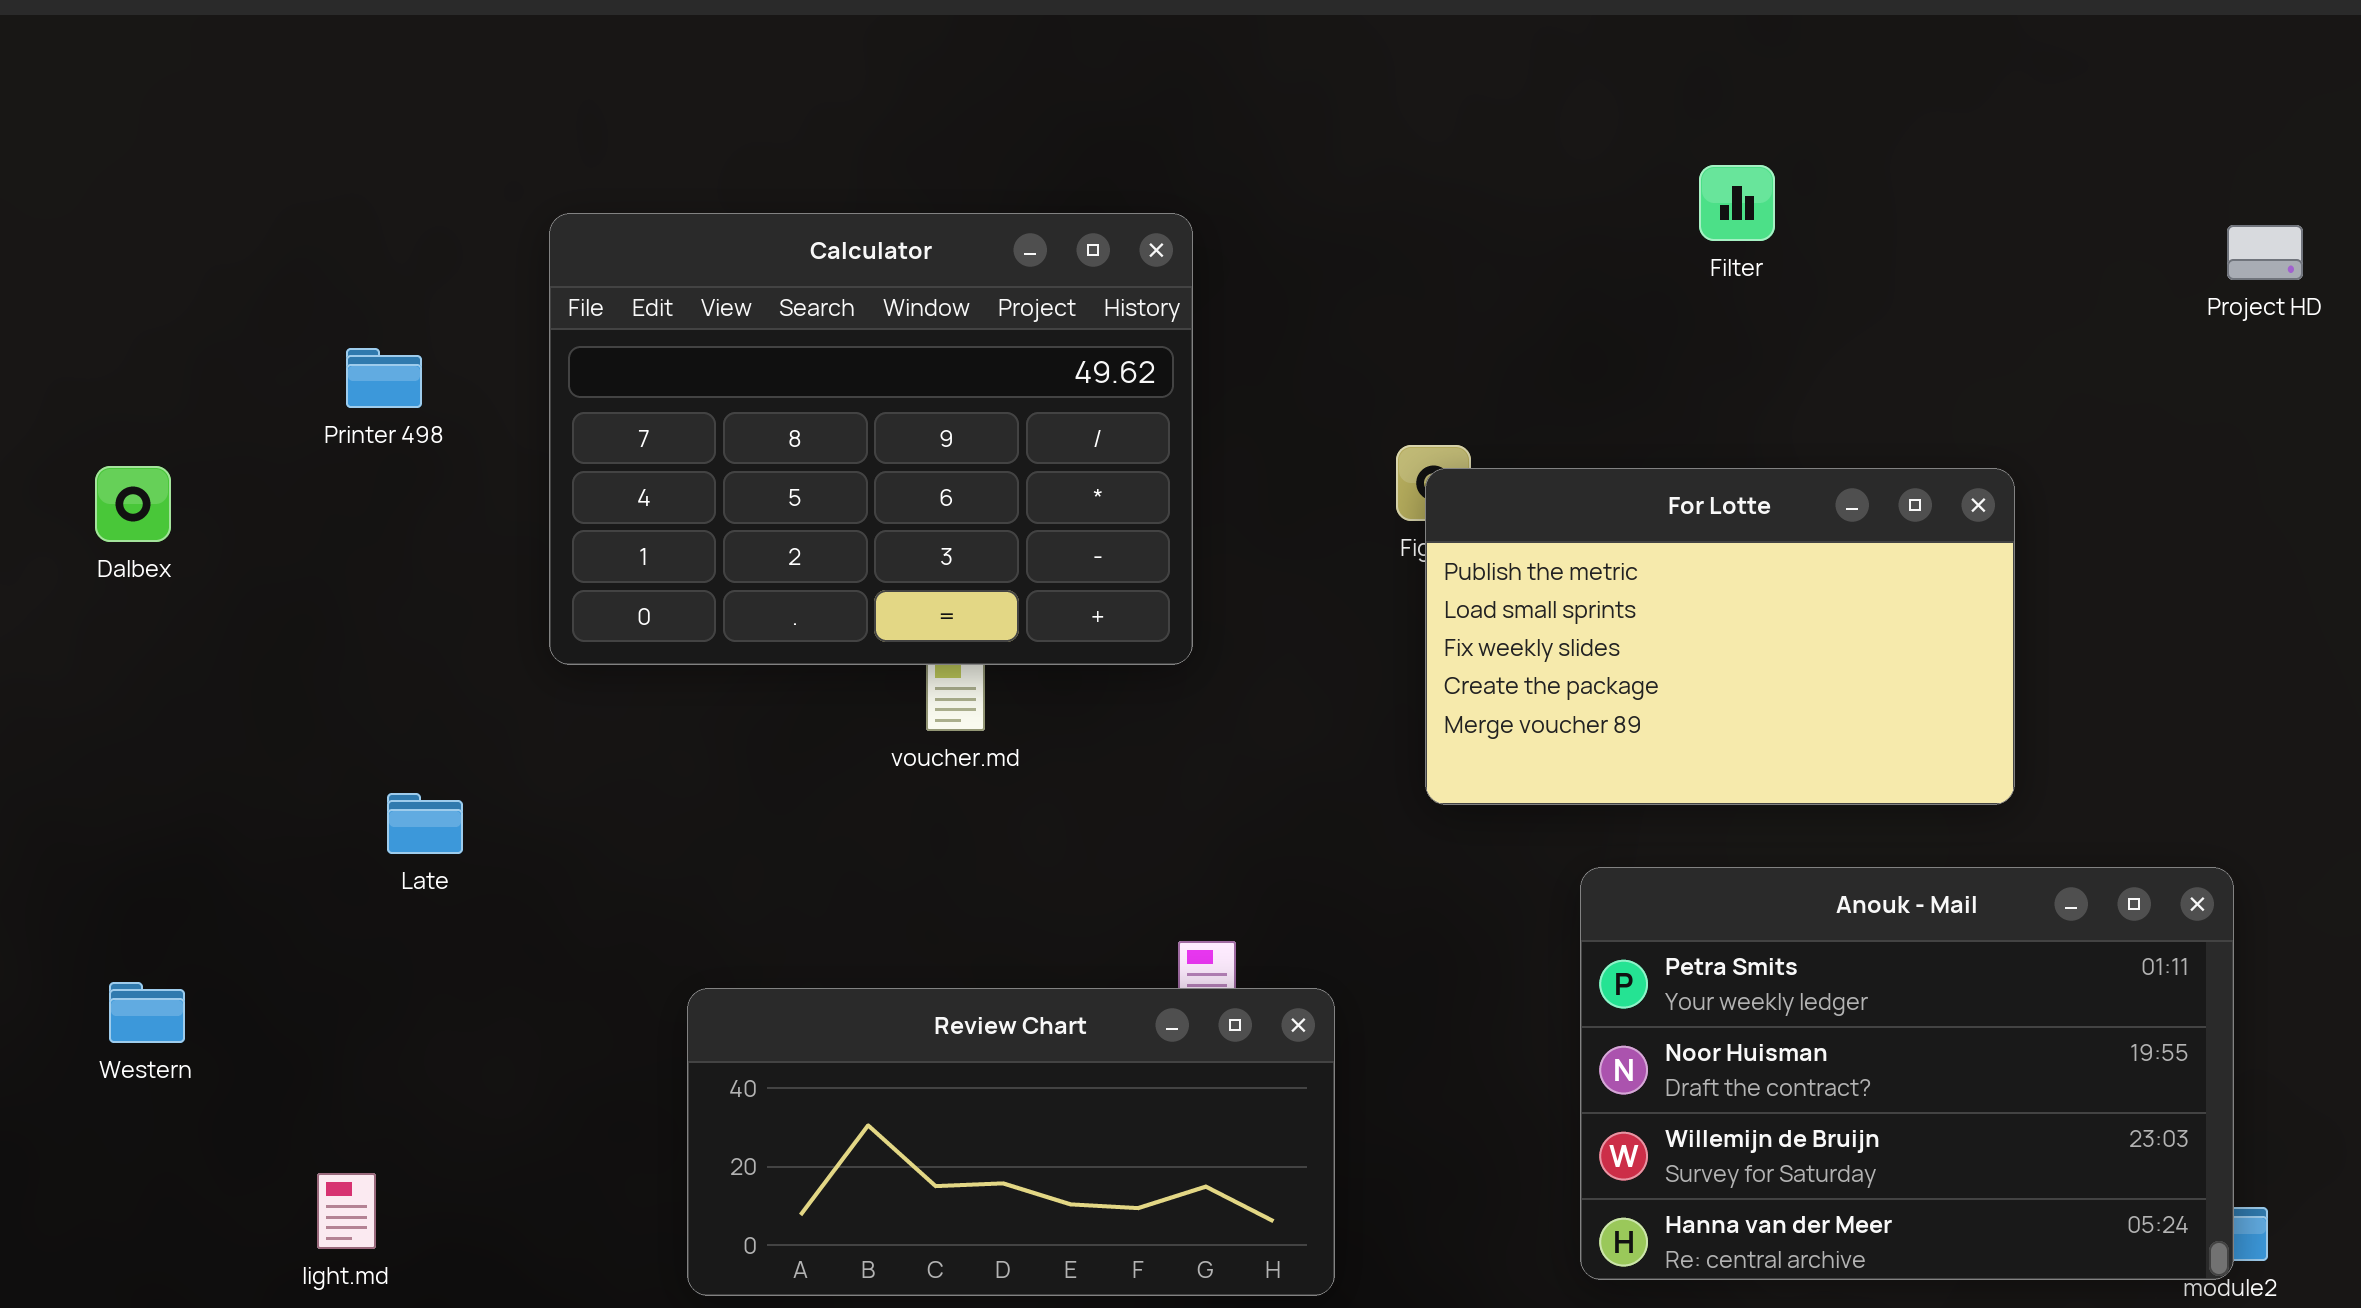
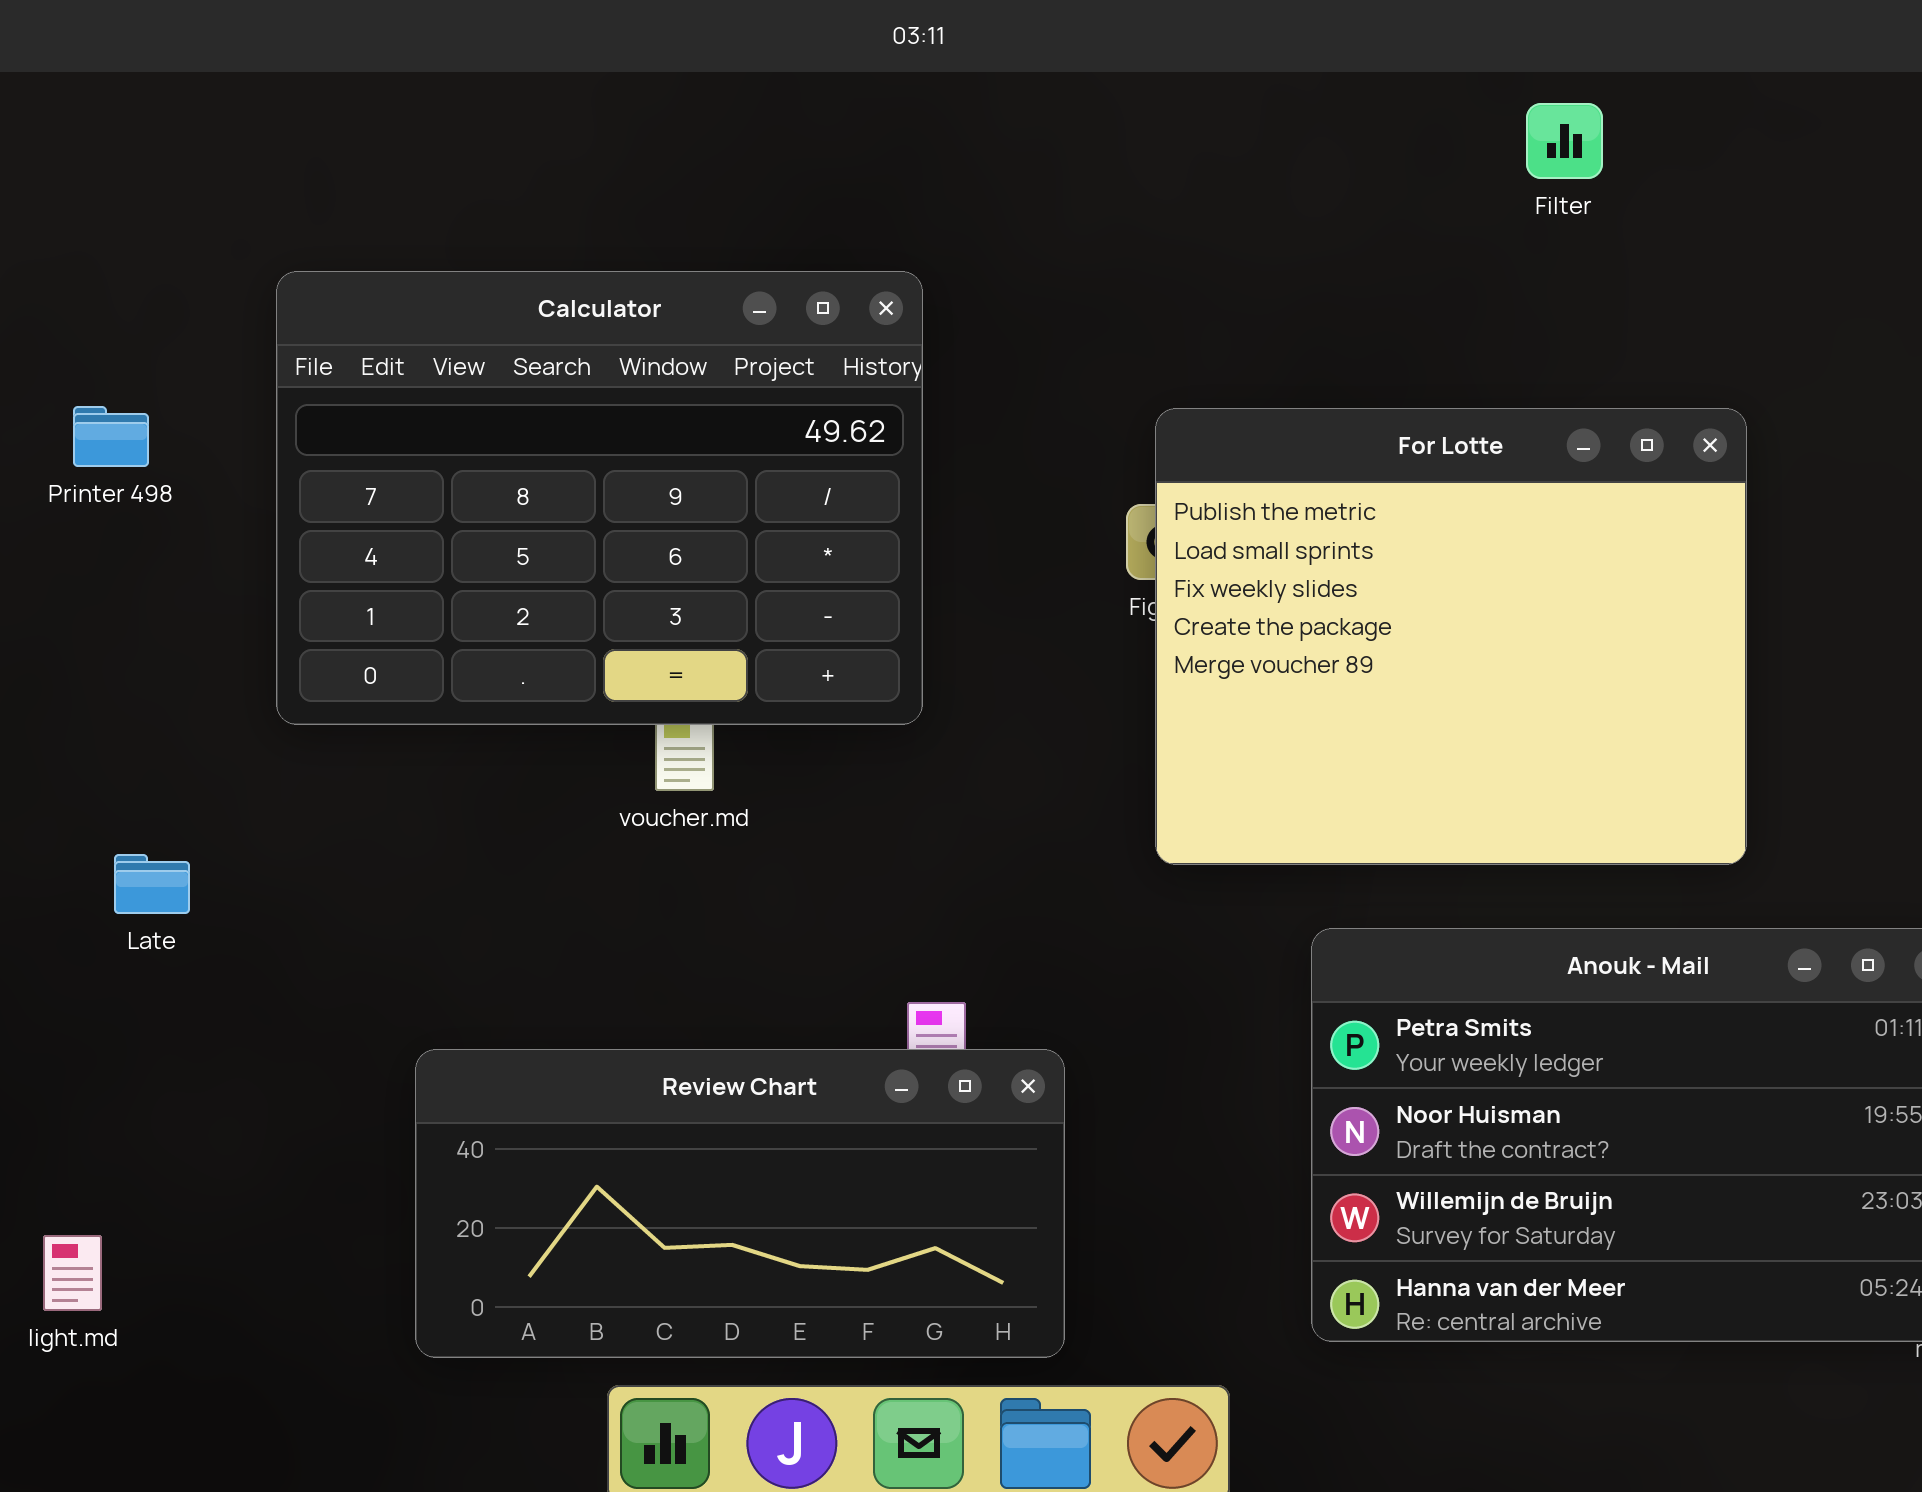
Filter: [1699,165,1775,241] -> [1526,103,1603,179], moved
For Lotte: [1425,468,2015,805] -> [1155,408,1747,865], resized

